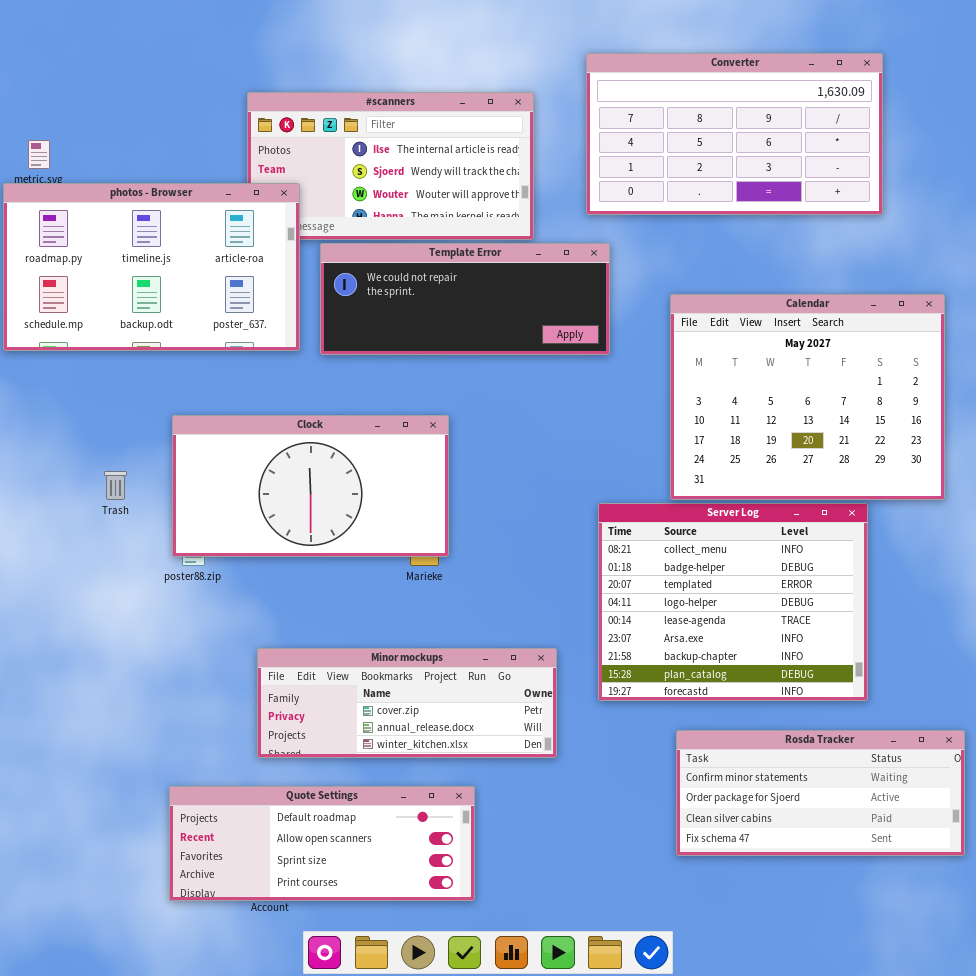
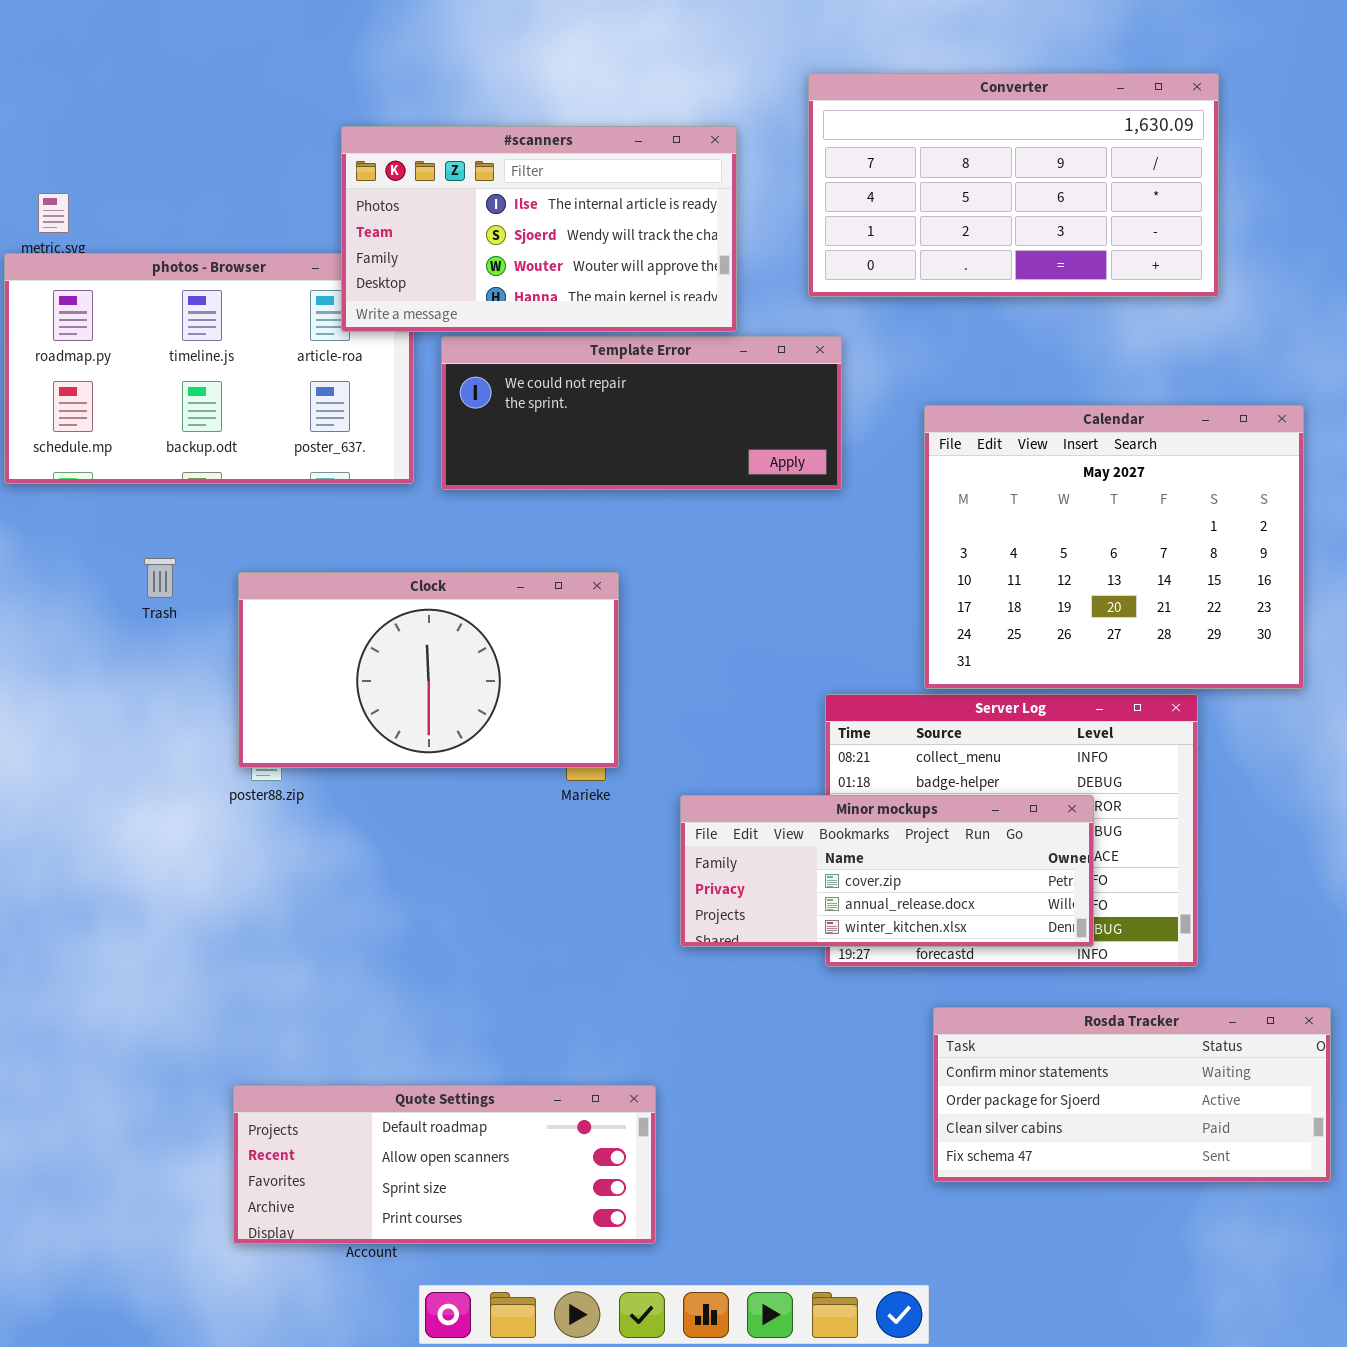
#scanners: [247,92,534,240] -> [341,126,737,332], raised
Trash: [104,471,127,500] -> [144,558,176,598], moved
Minor mockups: [257,648,557,758] -> [680,795,1094,947], moved

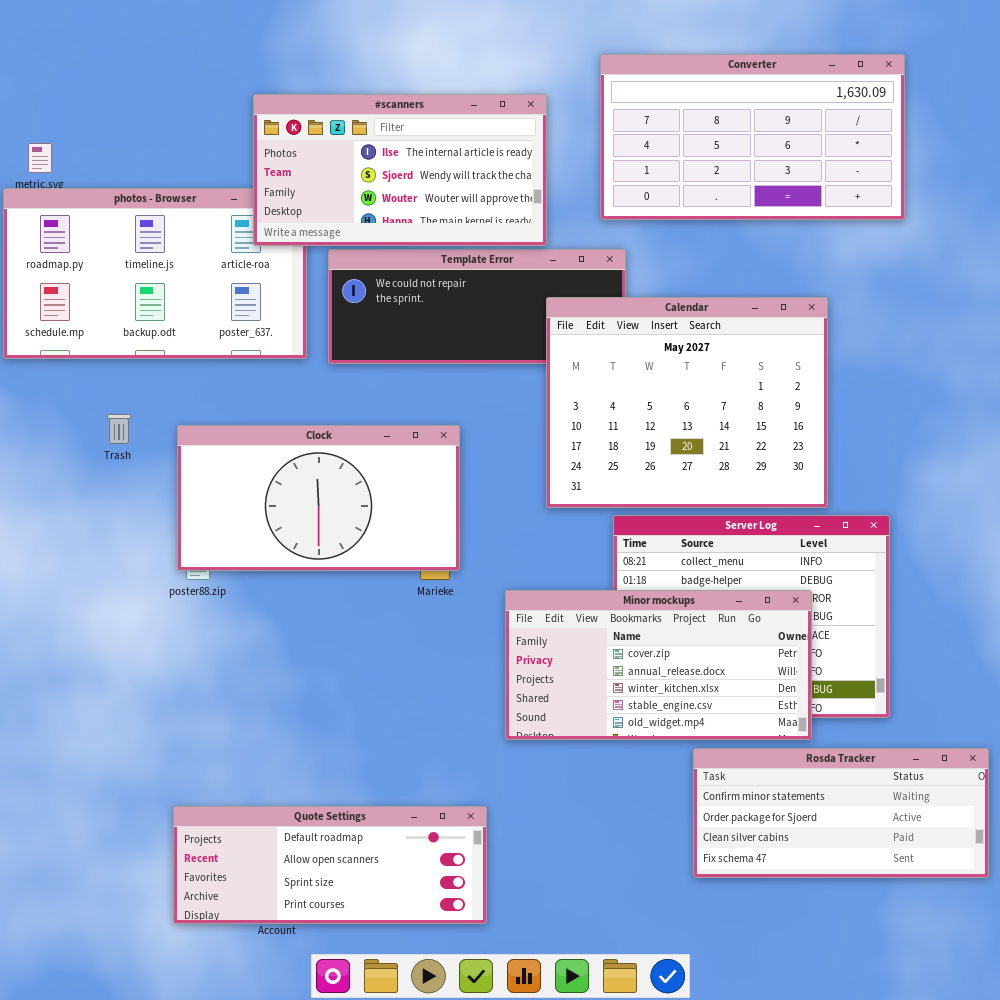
Calendar: [924,405,1304,689] -> [546,297,828,508], moved
Minor mockups: [680,795,1094,947] -> [505,590,812,740], resized

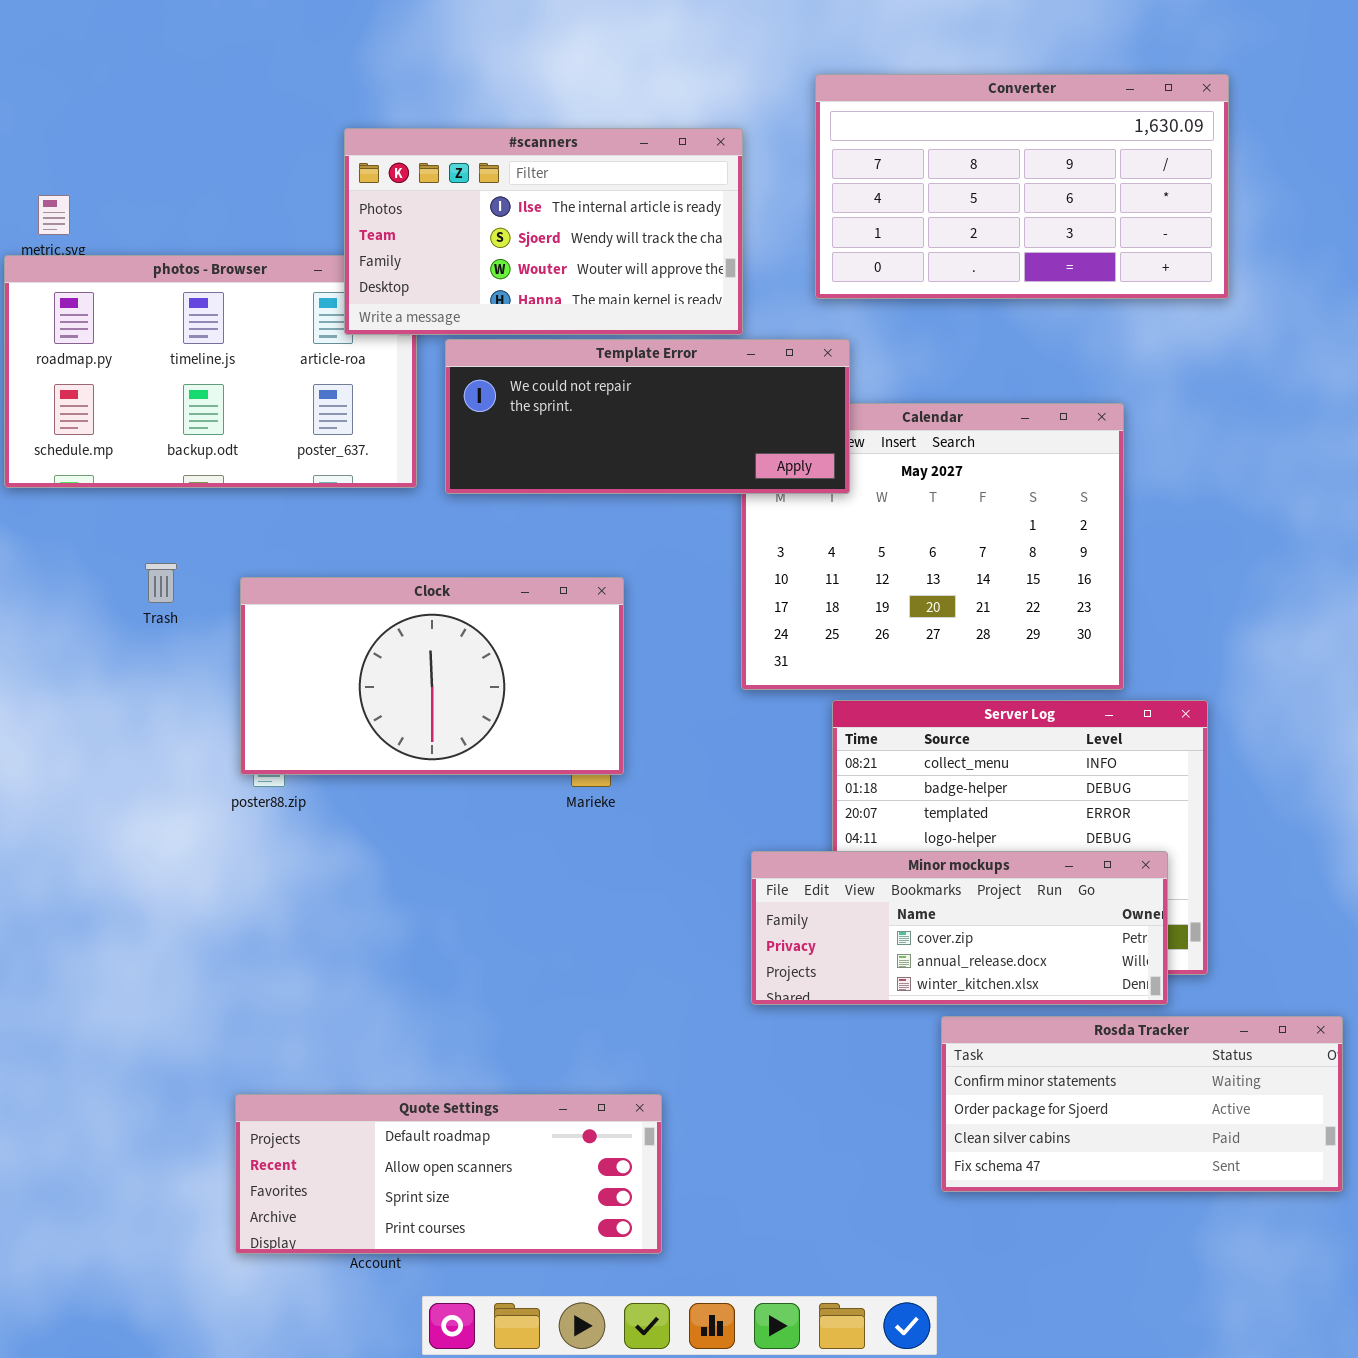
Template Error: [328,249,626,364] -> [445,339,850,494], raised
Minor mockups: [505,590,812,740] -> [751,851,1168,1005], moved, resized

